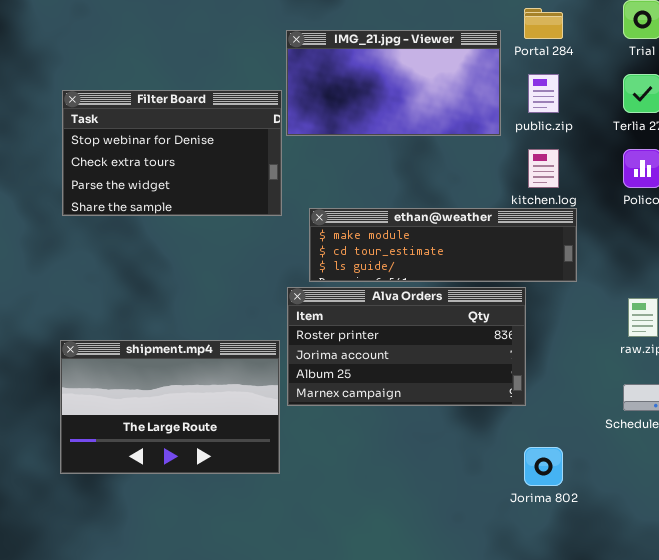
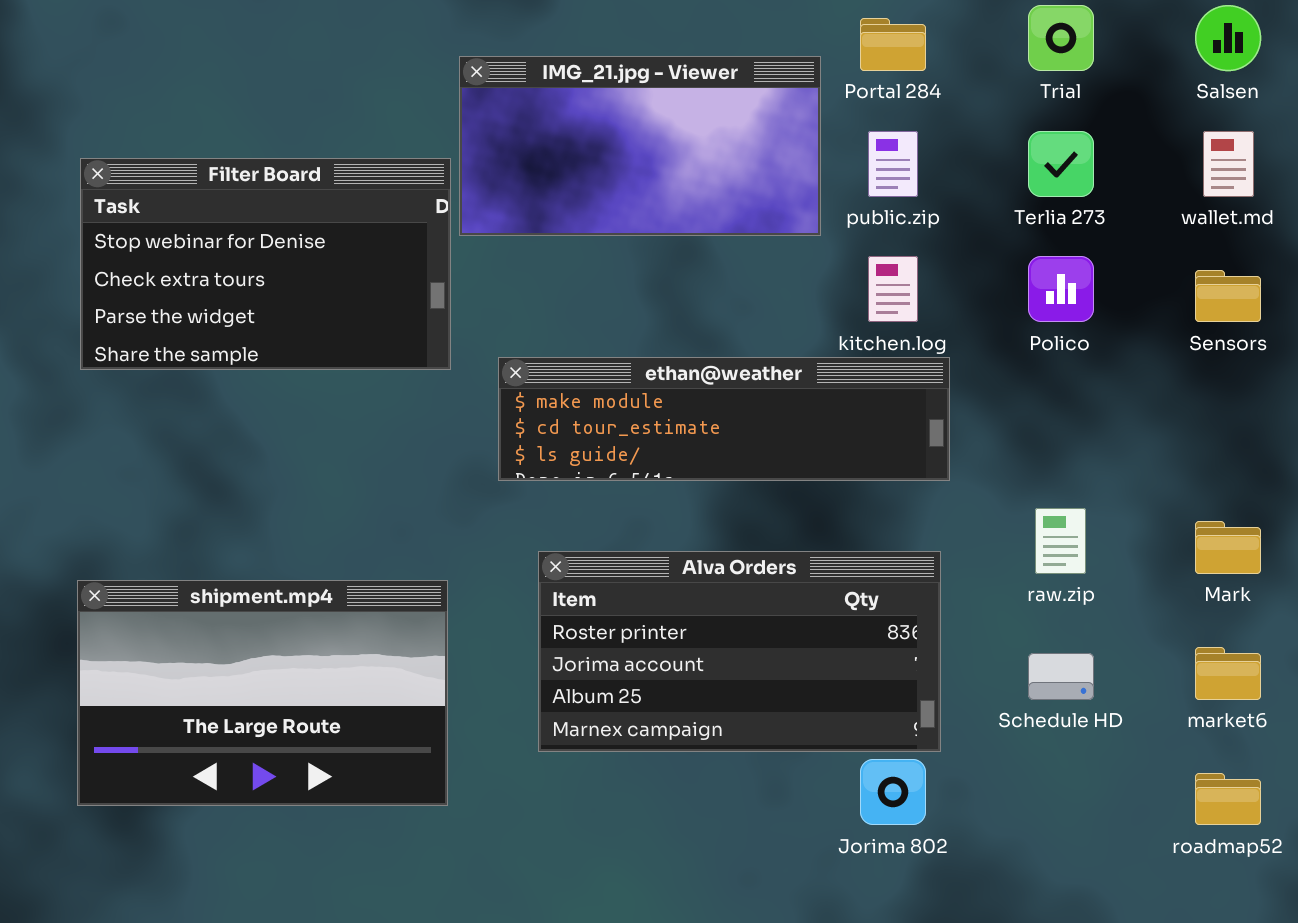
Alva Orders: [287,287,526,406] -> [538,551,941,752], moved

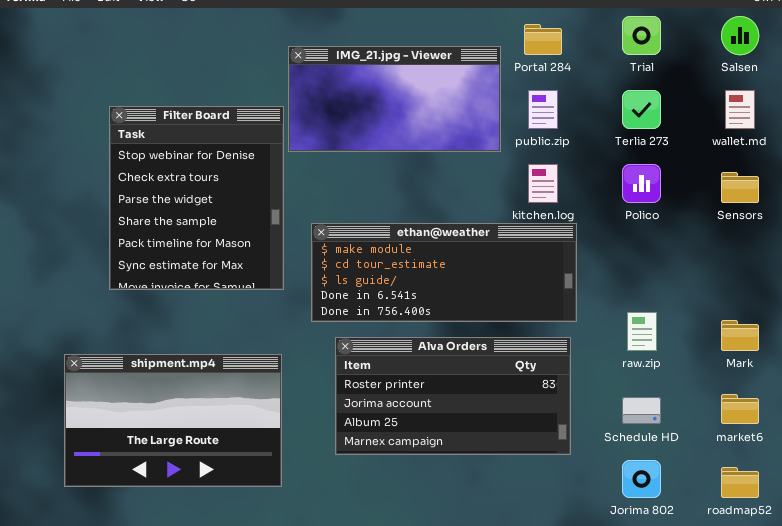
Filter Board: [80,158,451,370] -> [109,106,284,290], resized
ethan@weather: [498,357,950,481] -> [311,223,577,322], resized
Jorima 802: [860,759,926,825] -> [622,460,661,498], moved

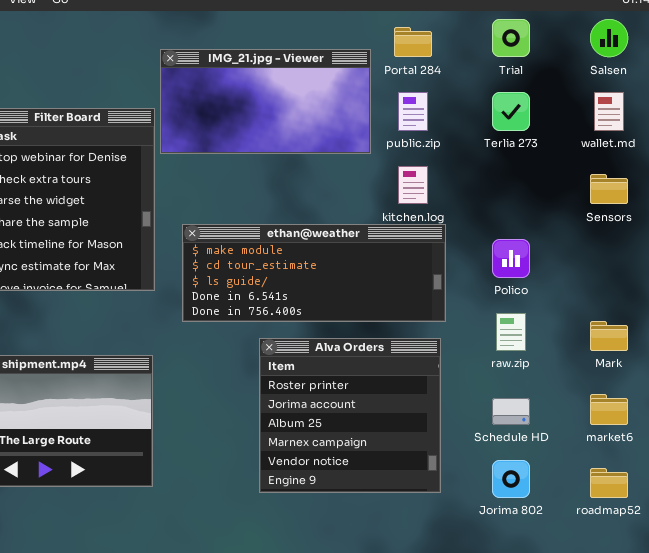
Polico: [622,164,661,203] -> [492,239,530,278], moved
Alva Orders: [335,337,571,455] -> [259,338,441,493], resized

